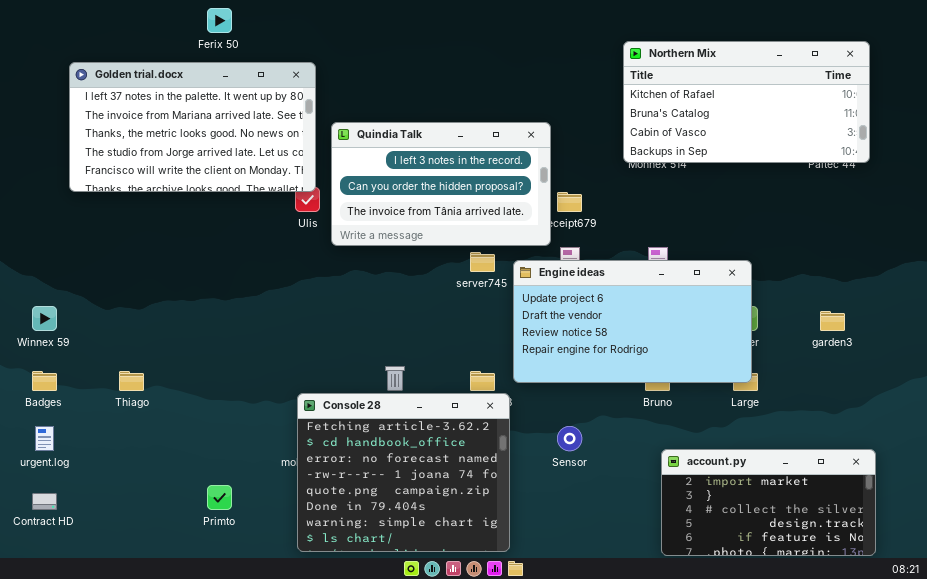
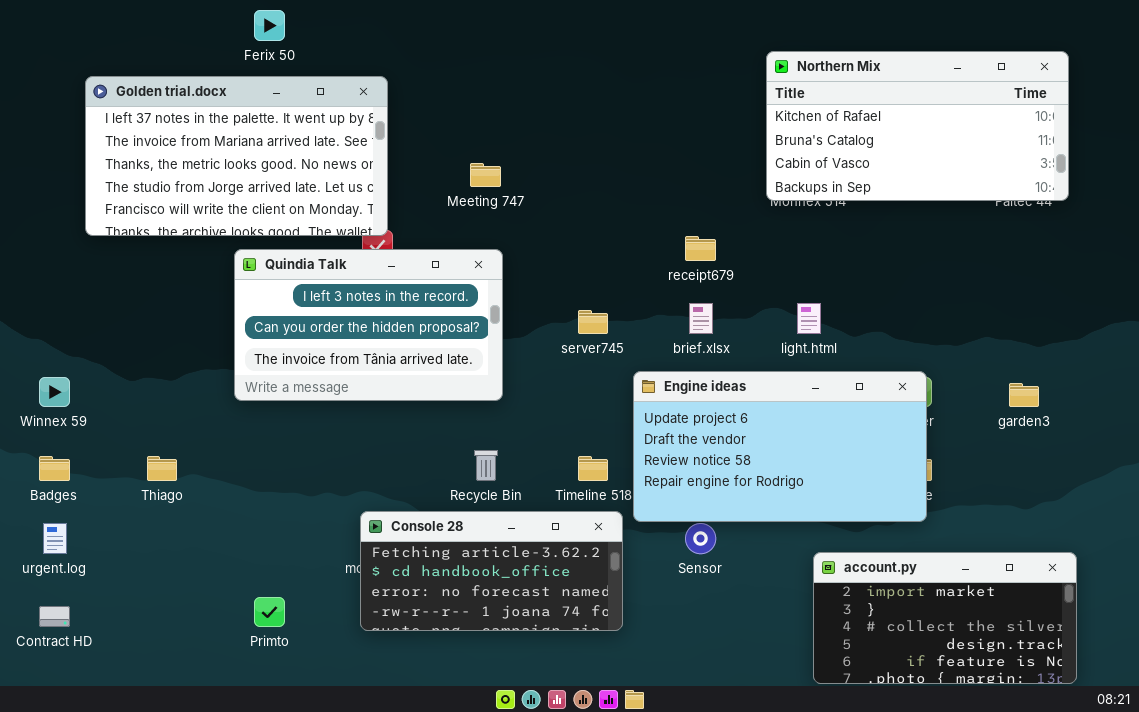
Quindia Talk: [331,122,551,246] -> [234,249,503,401], moved
Engine ideas: [513,260,752,383] -> [633,371,927,522], moved
Console 28: [297,393,510,552] -> [360,511,623,631], moved, resized

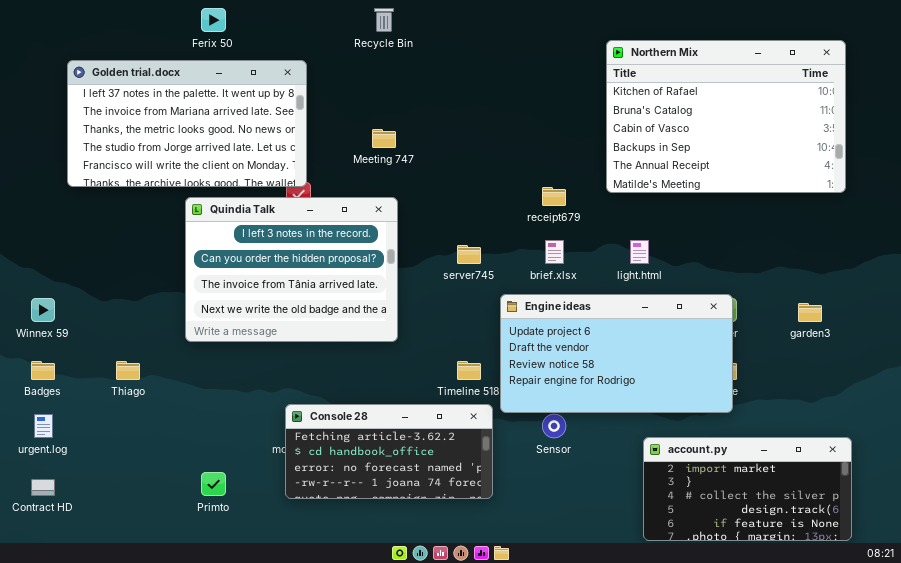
Northern Mix: [766,51,1069,201] -> [606,40,846,193], resized
Quindia Talk: [234,249,503,401] -> [185,197,398,342], resized
Recycle Bin: [474,450,498,481] -> [374,8,394,32], moved

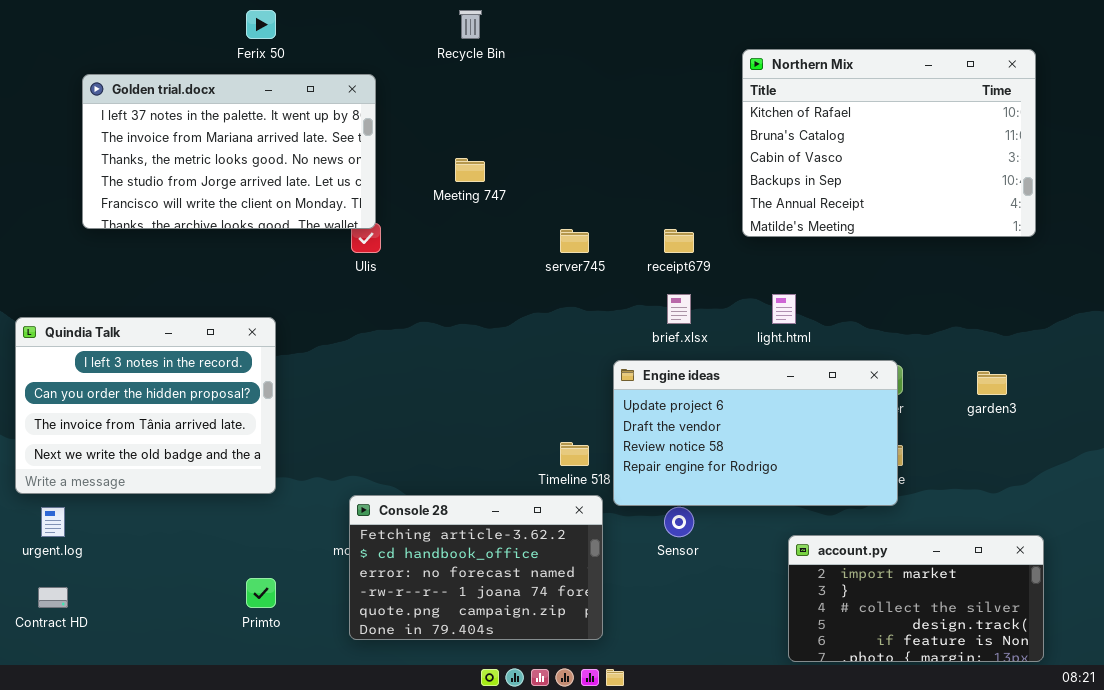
Quindia Talk: [185,197,398,342] -> [15,317,276,494], moved
server745: [457,245,481,264] -> [560,229,589,253], moved
Console 28: [285,404,493,499] -> [349,495,603,640], resized

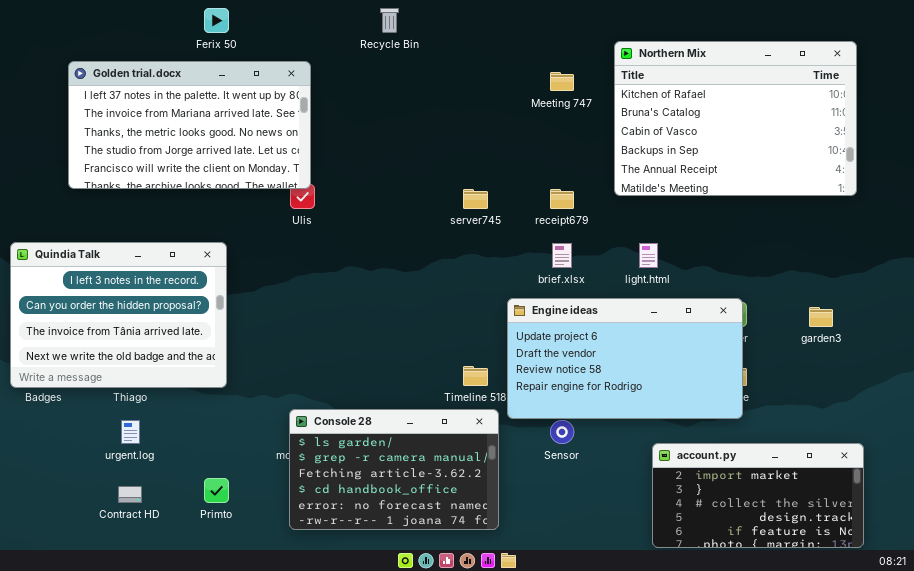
Meeting 747: [455,158,485,182] -> [550,72,574,91], moved
Quindia Talk: [15,317,276,494] -> [10,242,227,388], moved
Console 28: [349,495,603,640] -> [289,409,499,530], scrolled up 2 rows
urgent.log: [41,507,65,537] -> [121,420,140,444], moved
Contract HD: [38,587,68,608] -> [118,486,142,503], moved

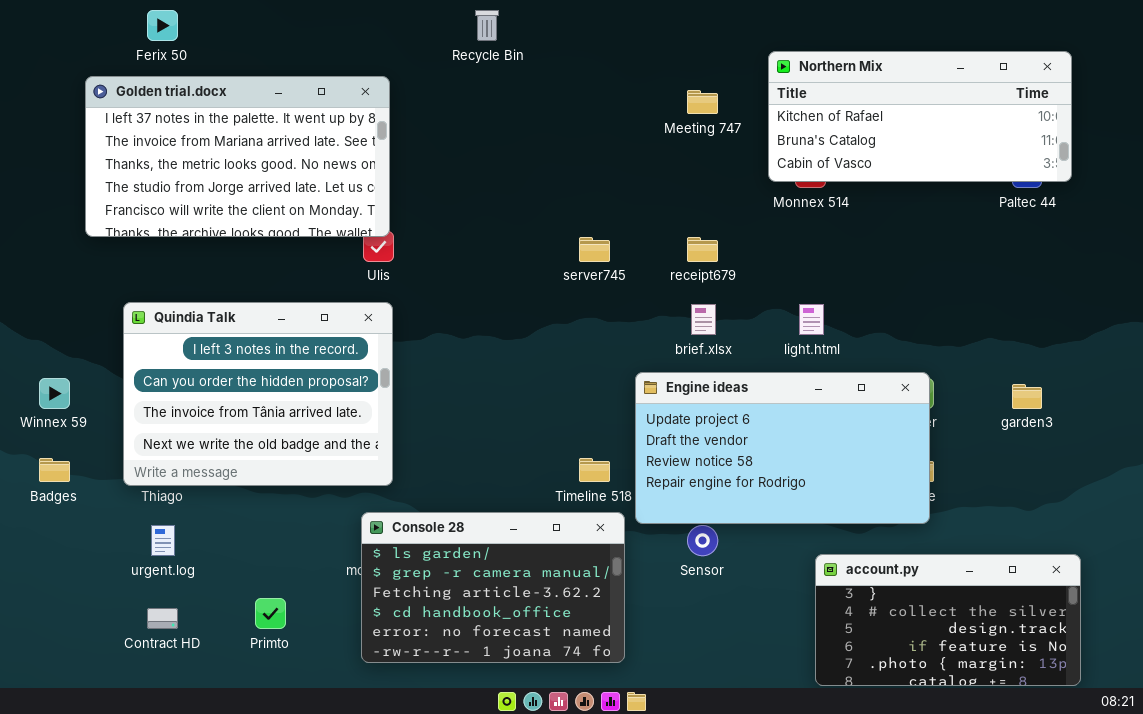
Ferix 50: [204,8,229,33] -> [147,10,178,41], moved
Northern Mix: [614,41,857,196] -> [768,51,1072,182], resized
Quindia Talk: [10,242,227,388] -> [123,302,393,486], moved
account.py: [652,443,864,548] -> [815,554,1081,686], scrolled down 1 row

